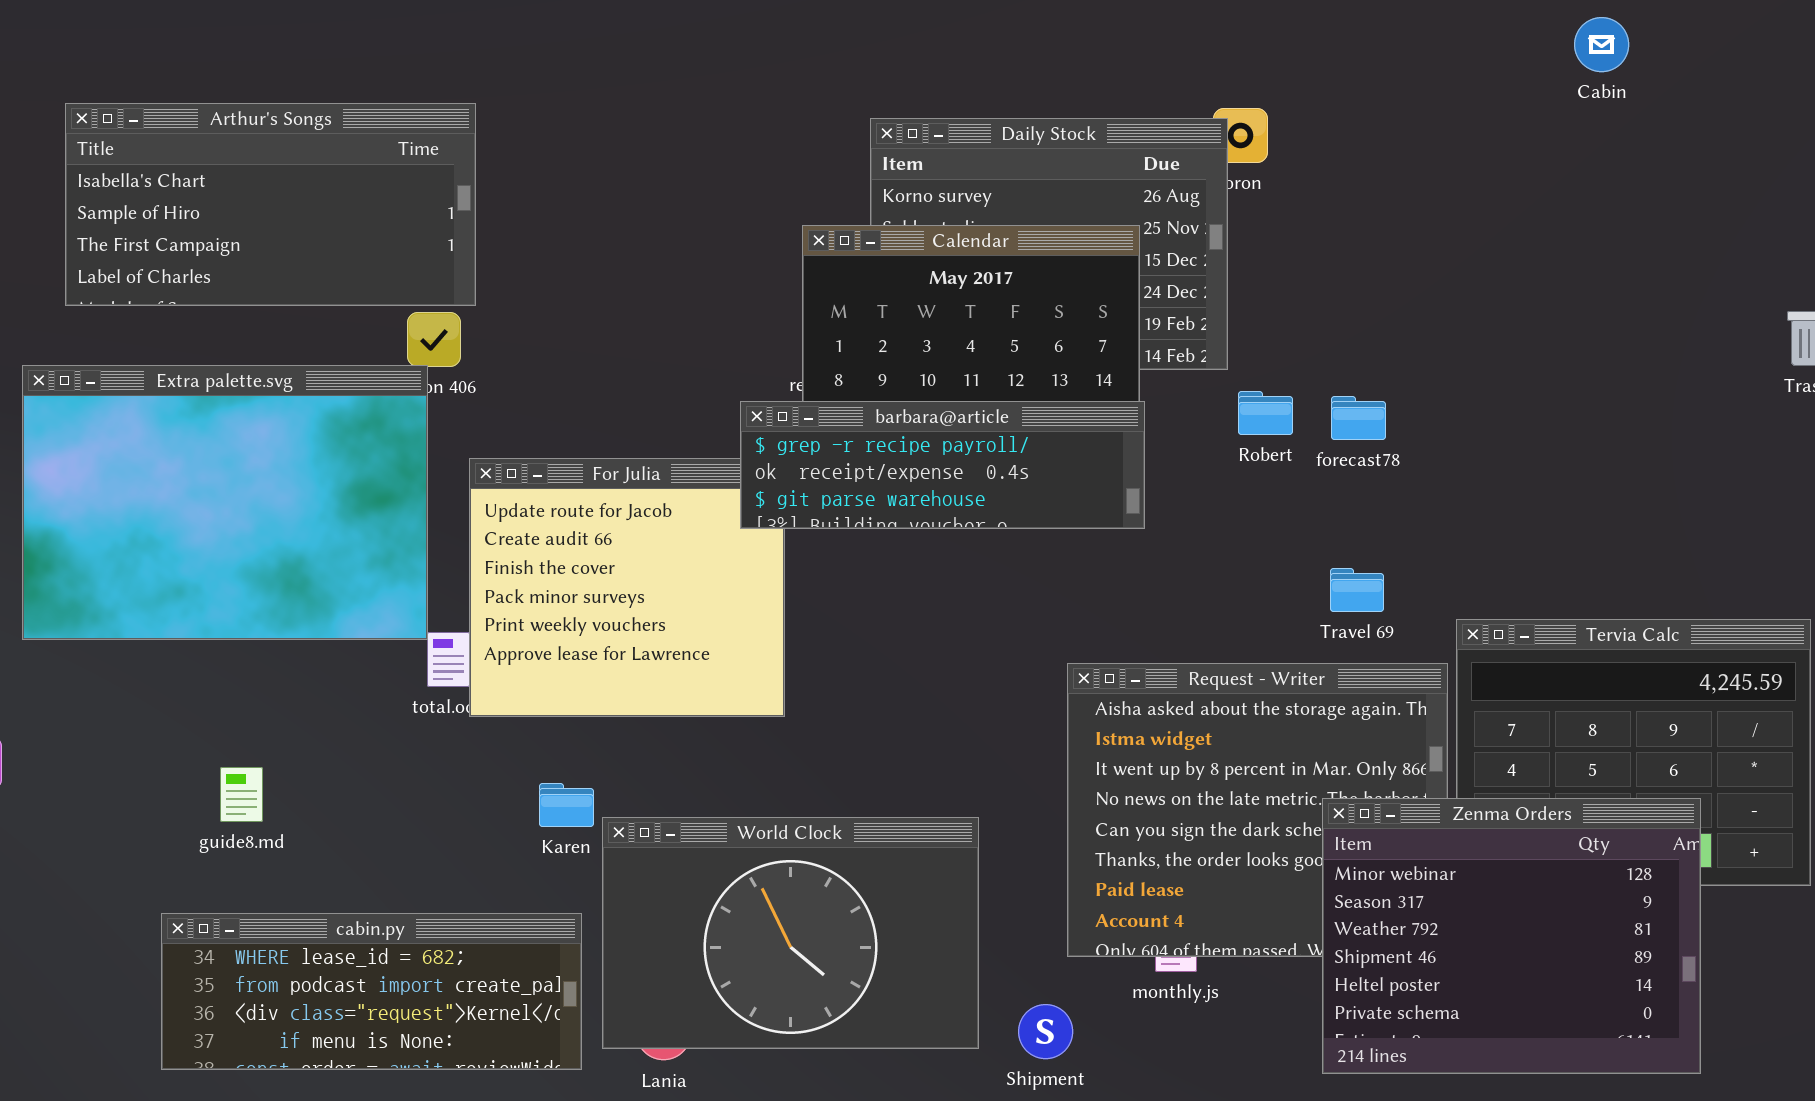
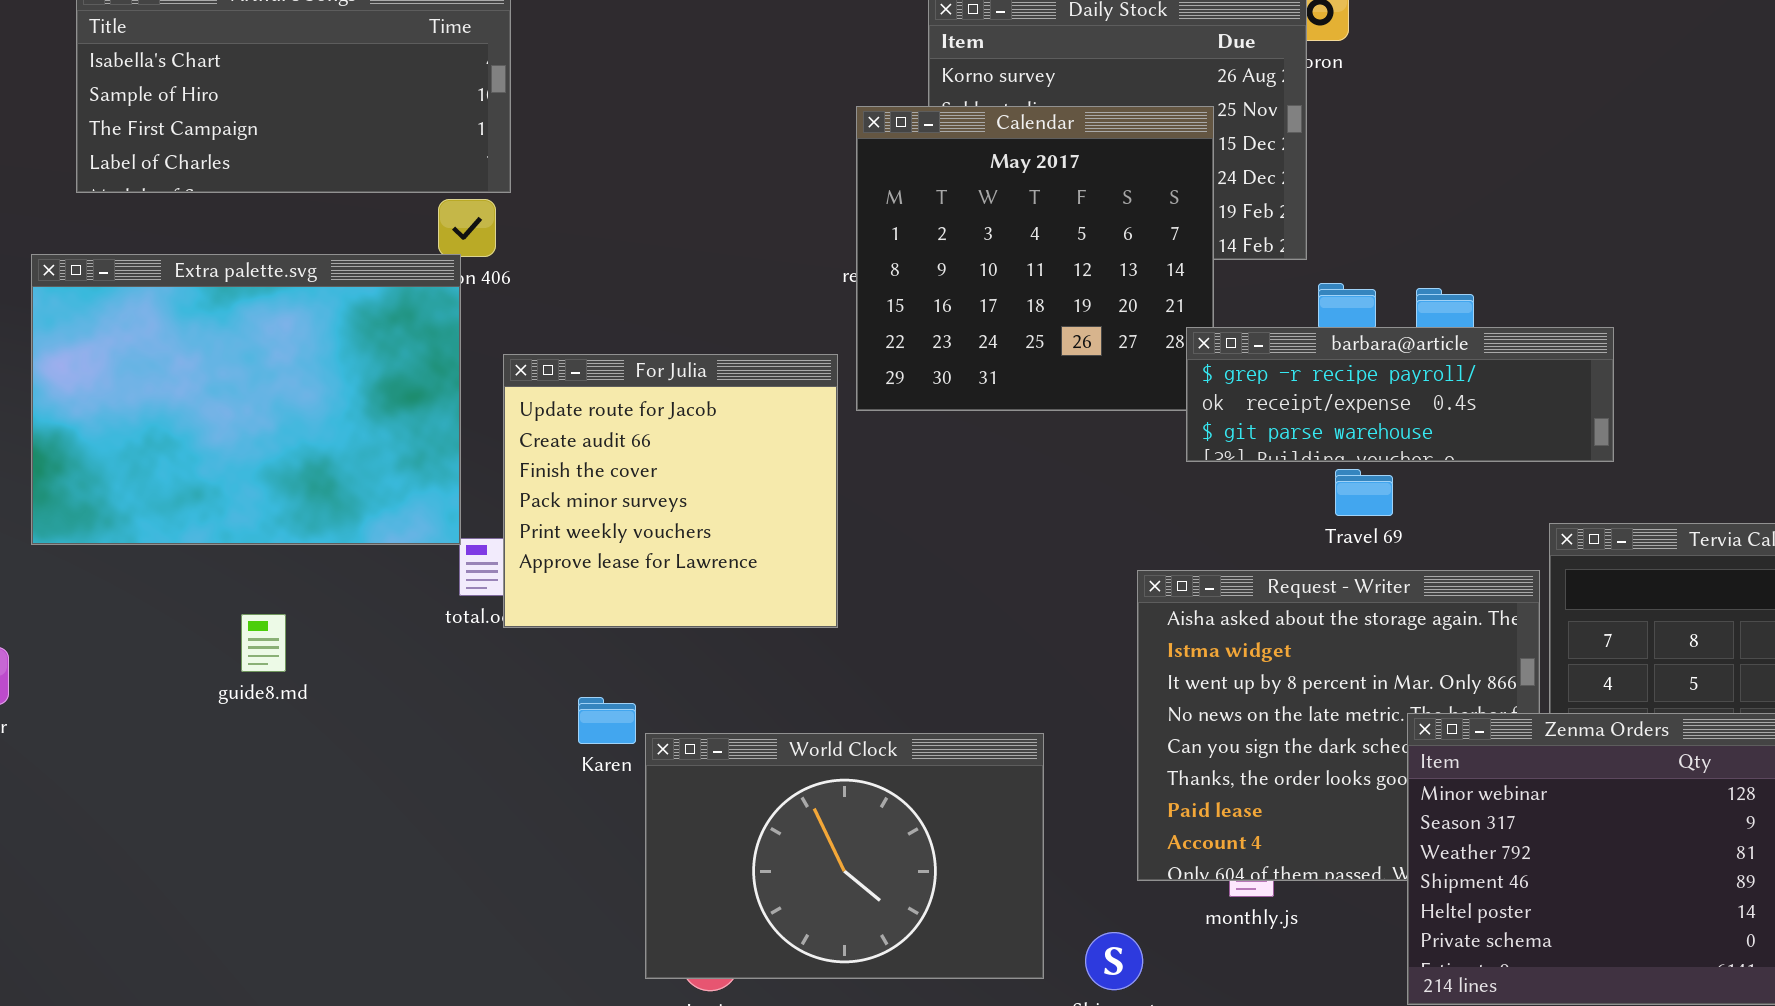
barbara@article: [740,401,1145,529] -> [1186,327,1614,462], moved
Travel 69: [1330,568,1384,612] -> [1335,469,1393,516], moved
guide8.md: [220,767,263,822] -> [241,614,286,672], moved
cabin.py: [161,913,582,1070] -> none, closed

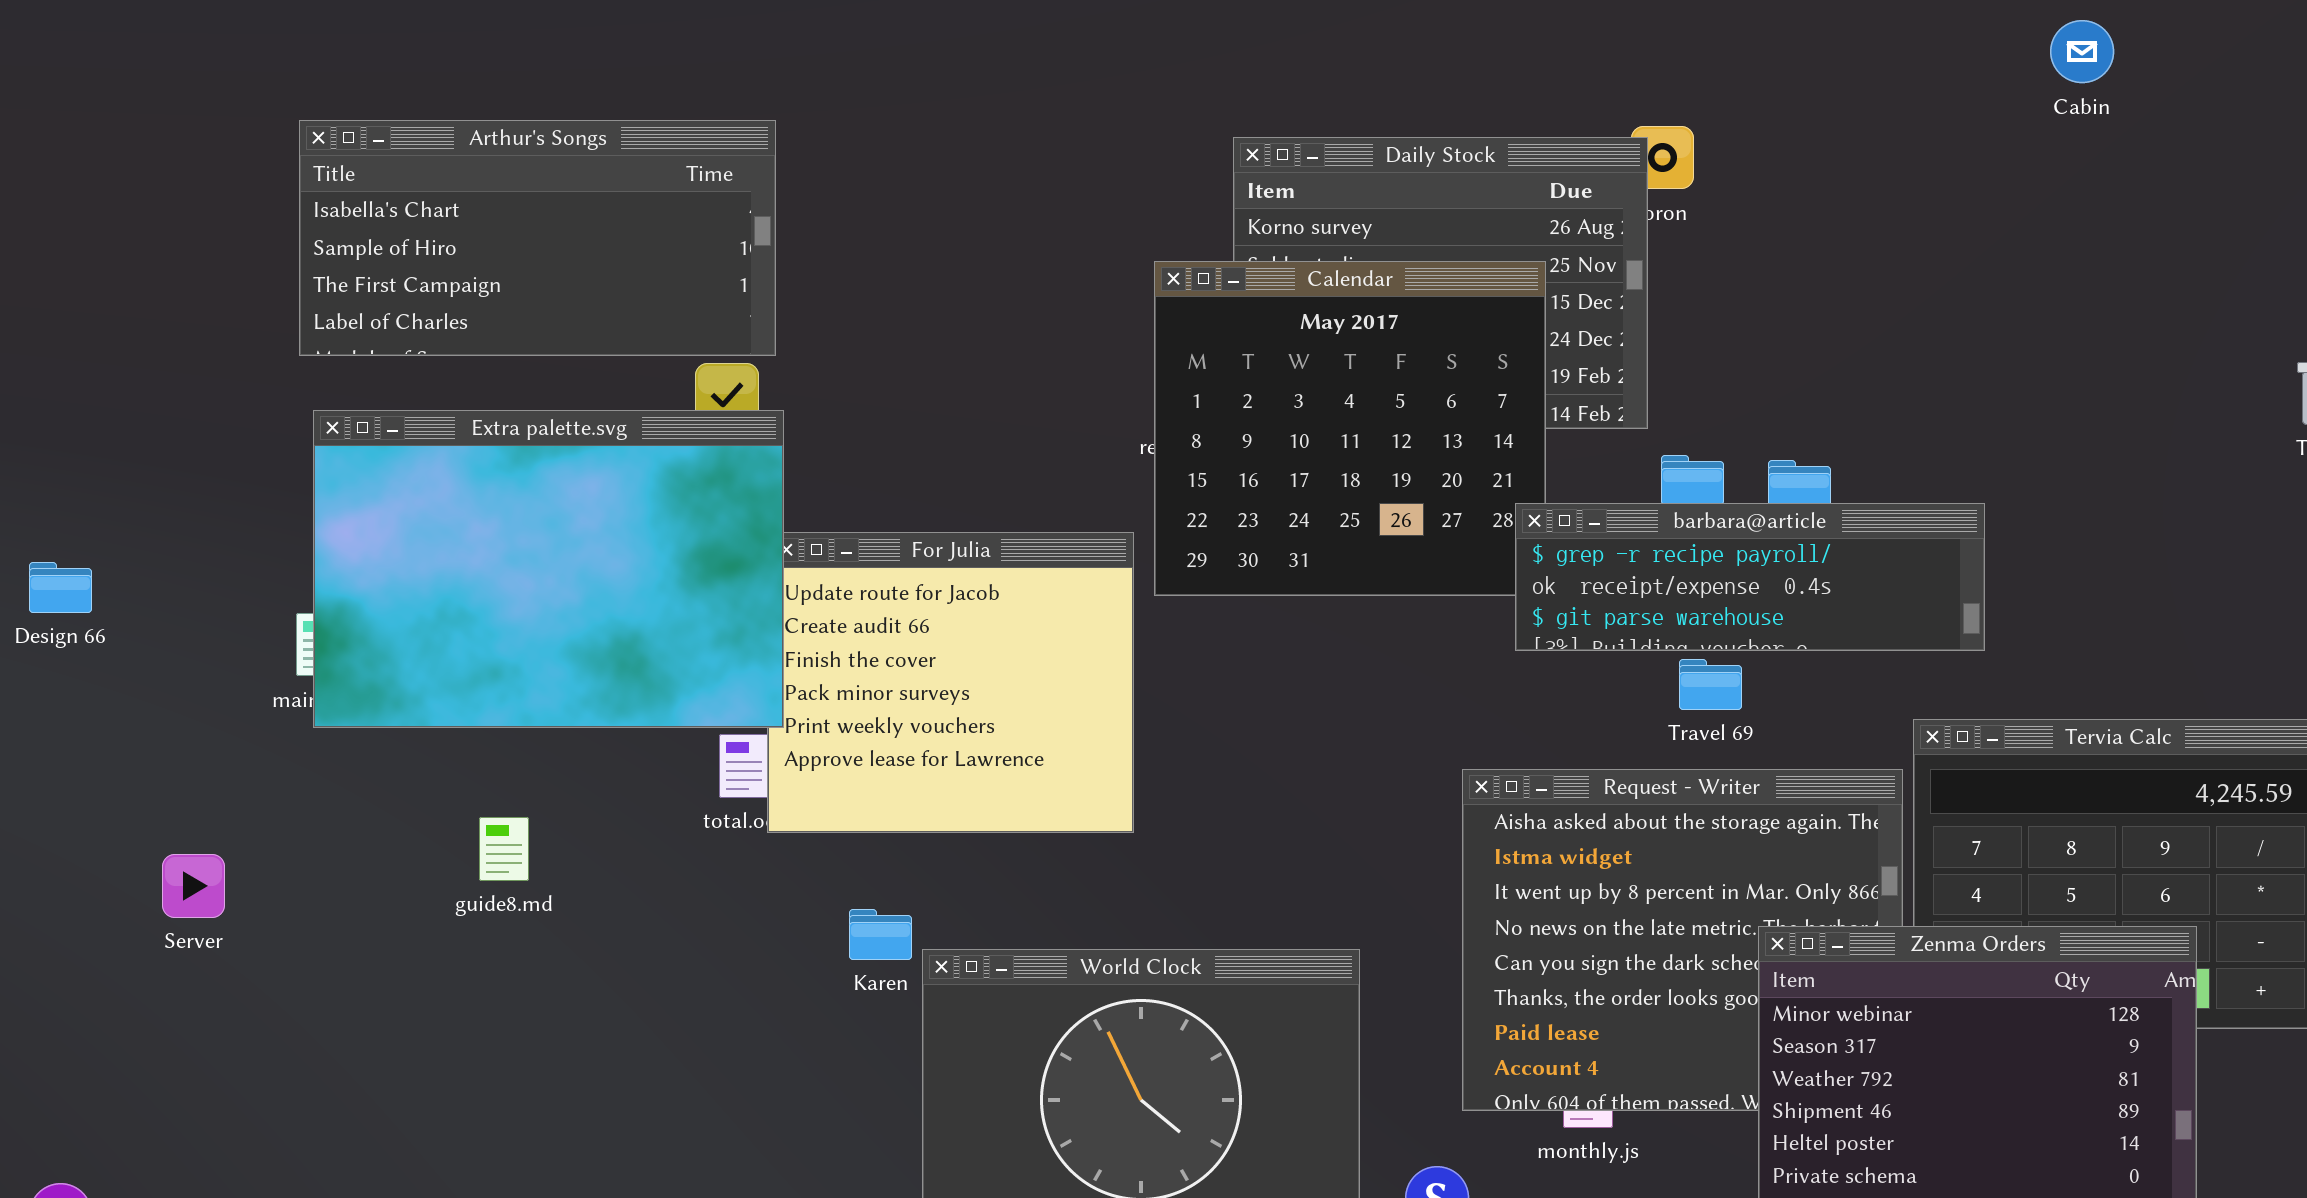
Extra palette.svg: [31,254,461,545] -> [313,410,784,728], moved

